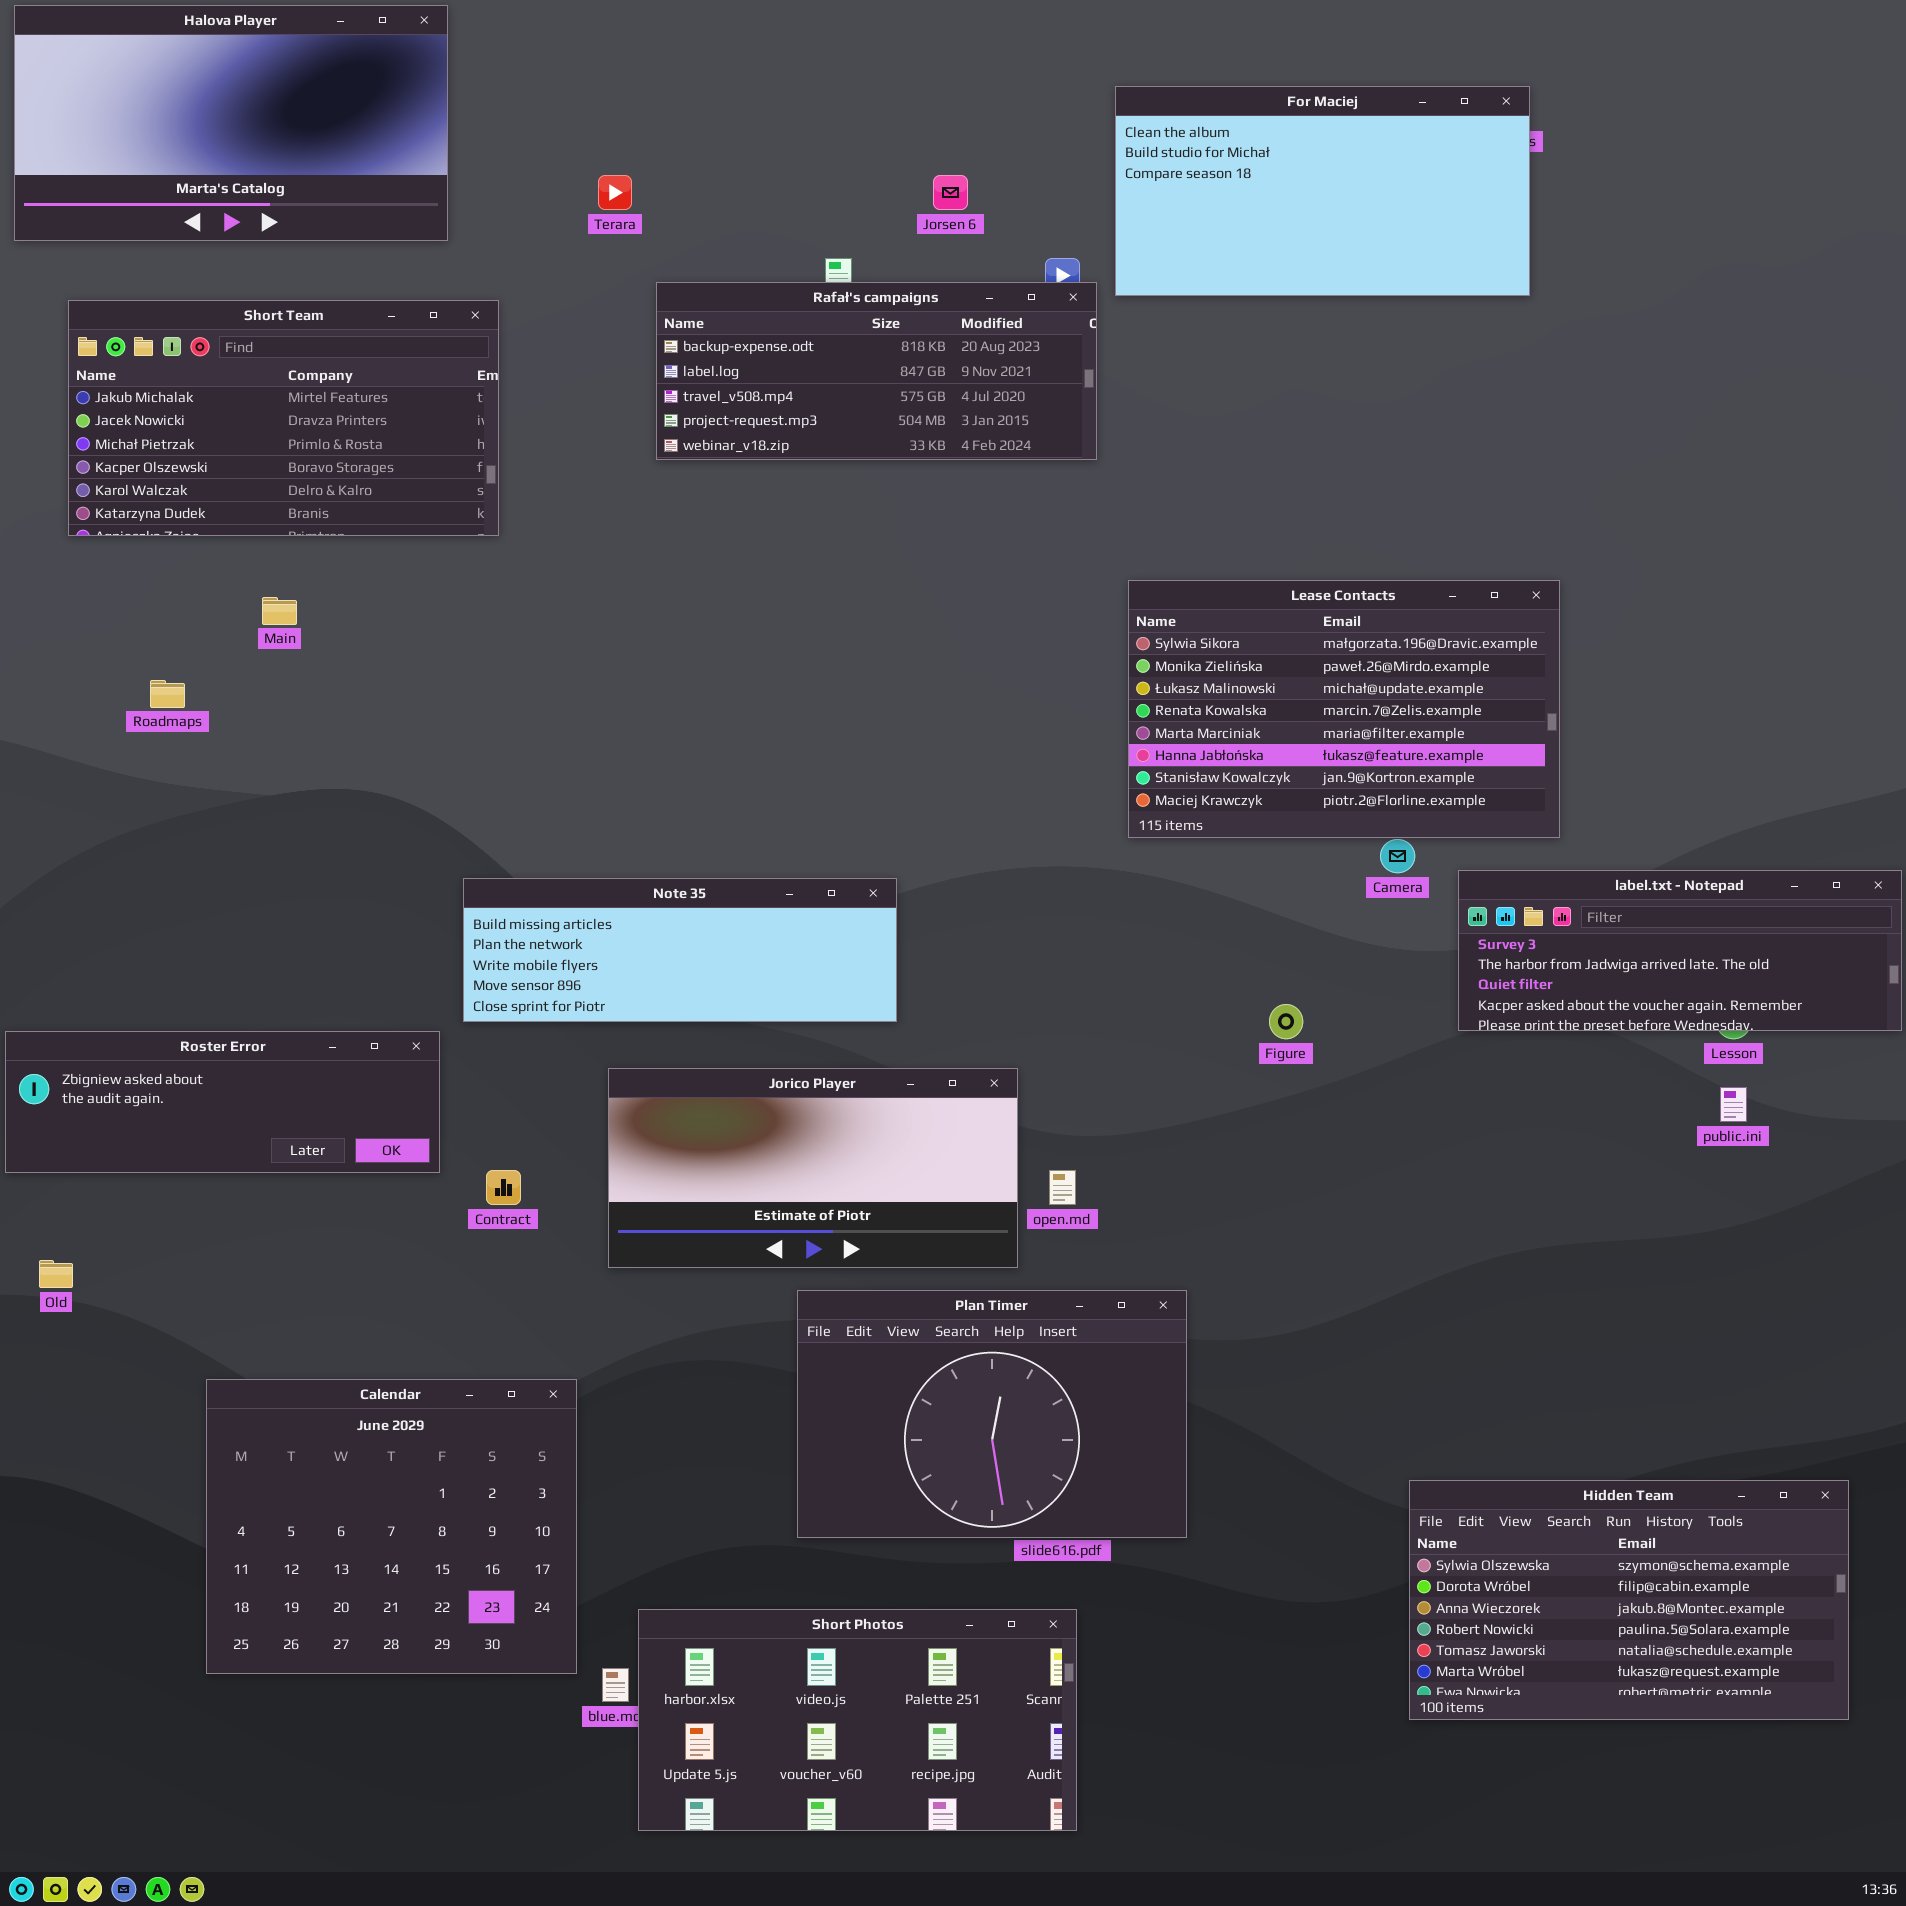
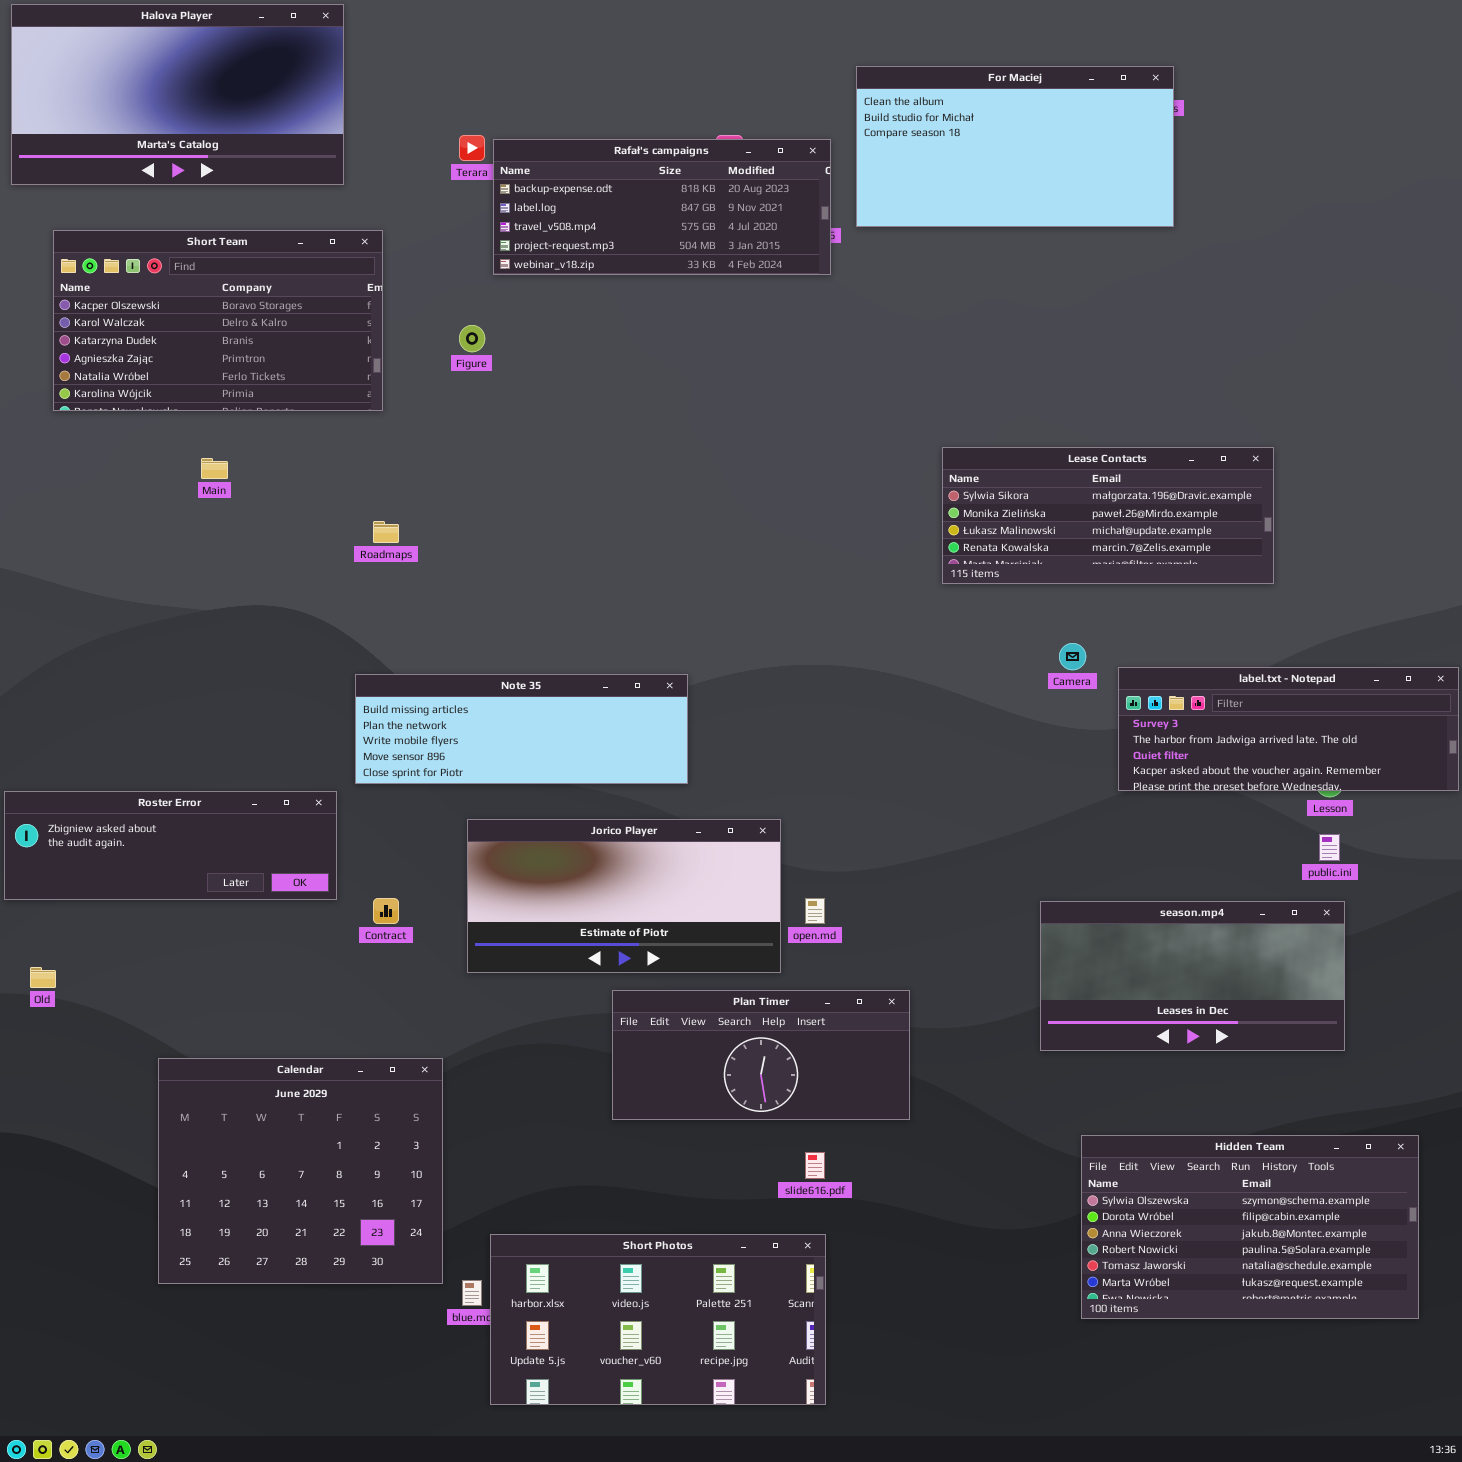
Rafał's campaigns: [656,282,1097,460] -> [493,139,831,275], moved
Short Team: [68,300,499,536] -> [53,230,383,411], scrolled down 3 rows
Lease Contacts: [1128,580,1560,838] -> [942,447,1274,584], moved, resized
Roadmaps: [150,680,185,708] -> [373,521,399,543], moved
Figure: [1269,1004,1303,1039] -> [459,325,485,352], moved
season.mp4: none -> [1040,901,1345,1051], opened
Plan Timer: [797,1290,1187,1538] -> [612,990,910,1120], resized

